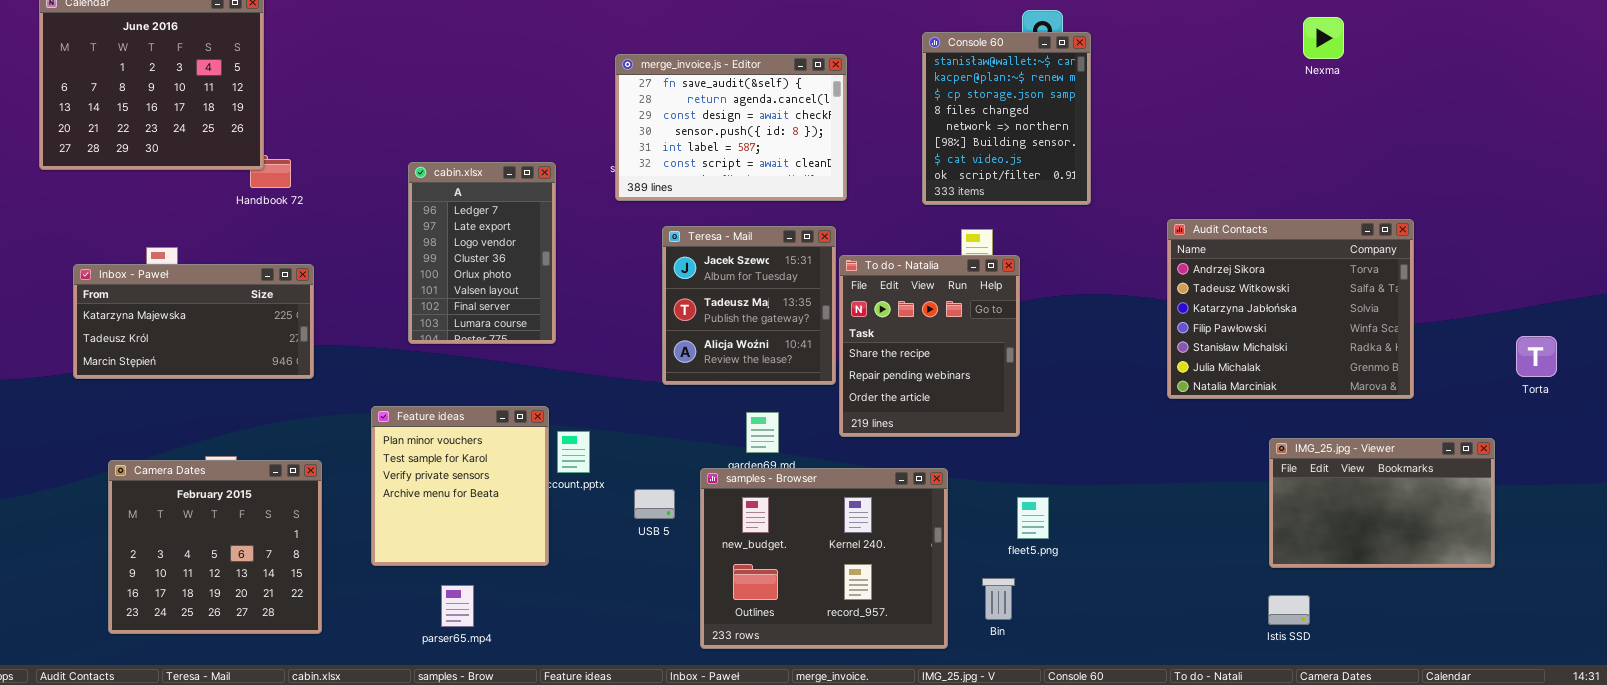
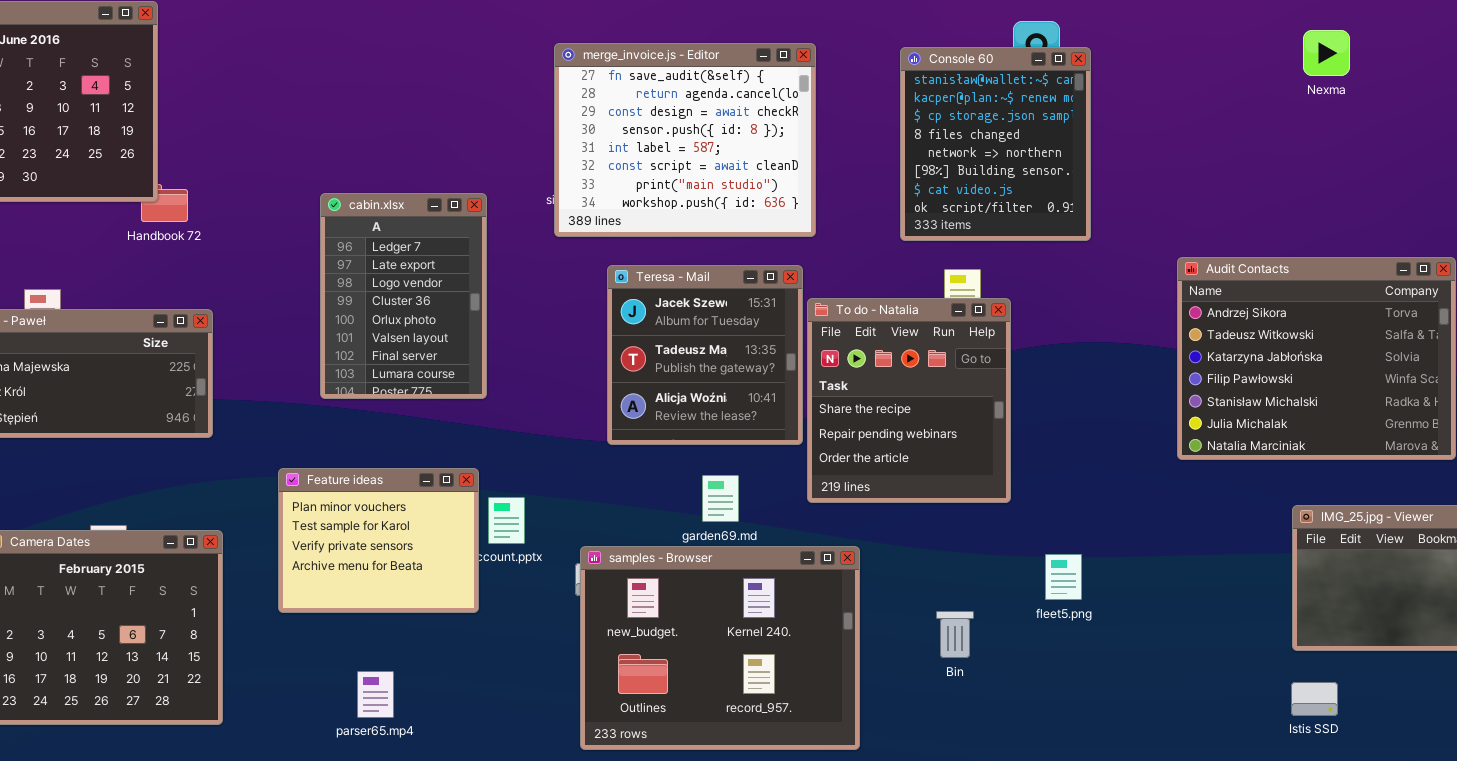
Nexma: [1303,17,1344,59] -> [1303,30,1350,76], moved
merge_invoice.js - Editor: [615,54,847,201] -> [554,43,816,237], resized
Feature ideas: [371,406,549,566] -> [278,468,479,613], resized
samples - Browser: [700,468,948,649] -> [580,546,860,750], moved
fleet5.png: [1017,497,1049,539] -> [1045,554,1082,600], moved
Bin: [982,578,1015,620] -> [936,611,974,658], moved

